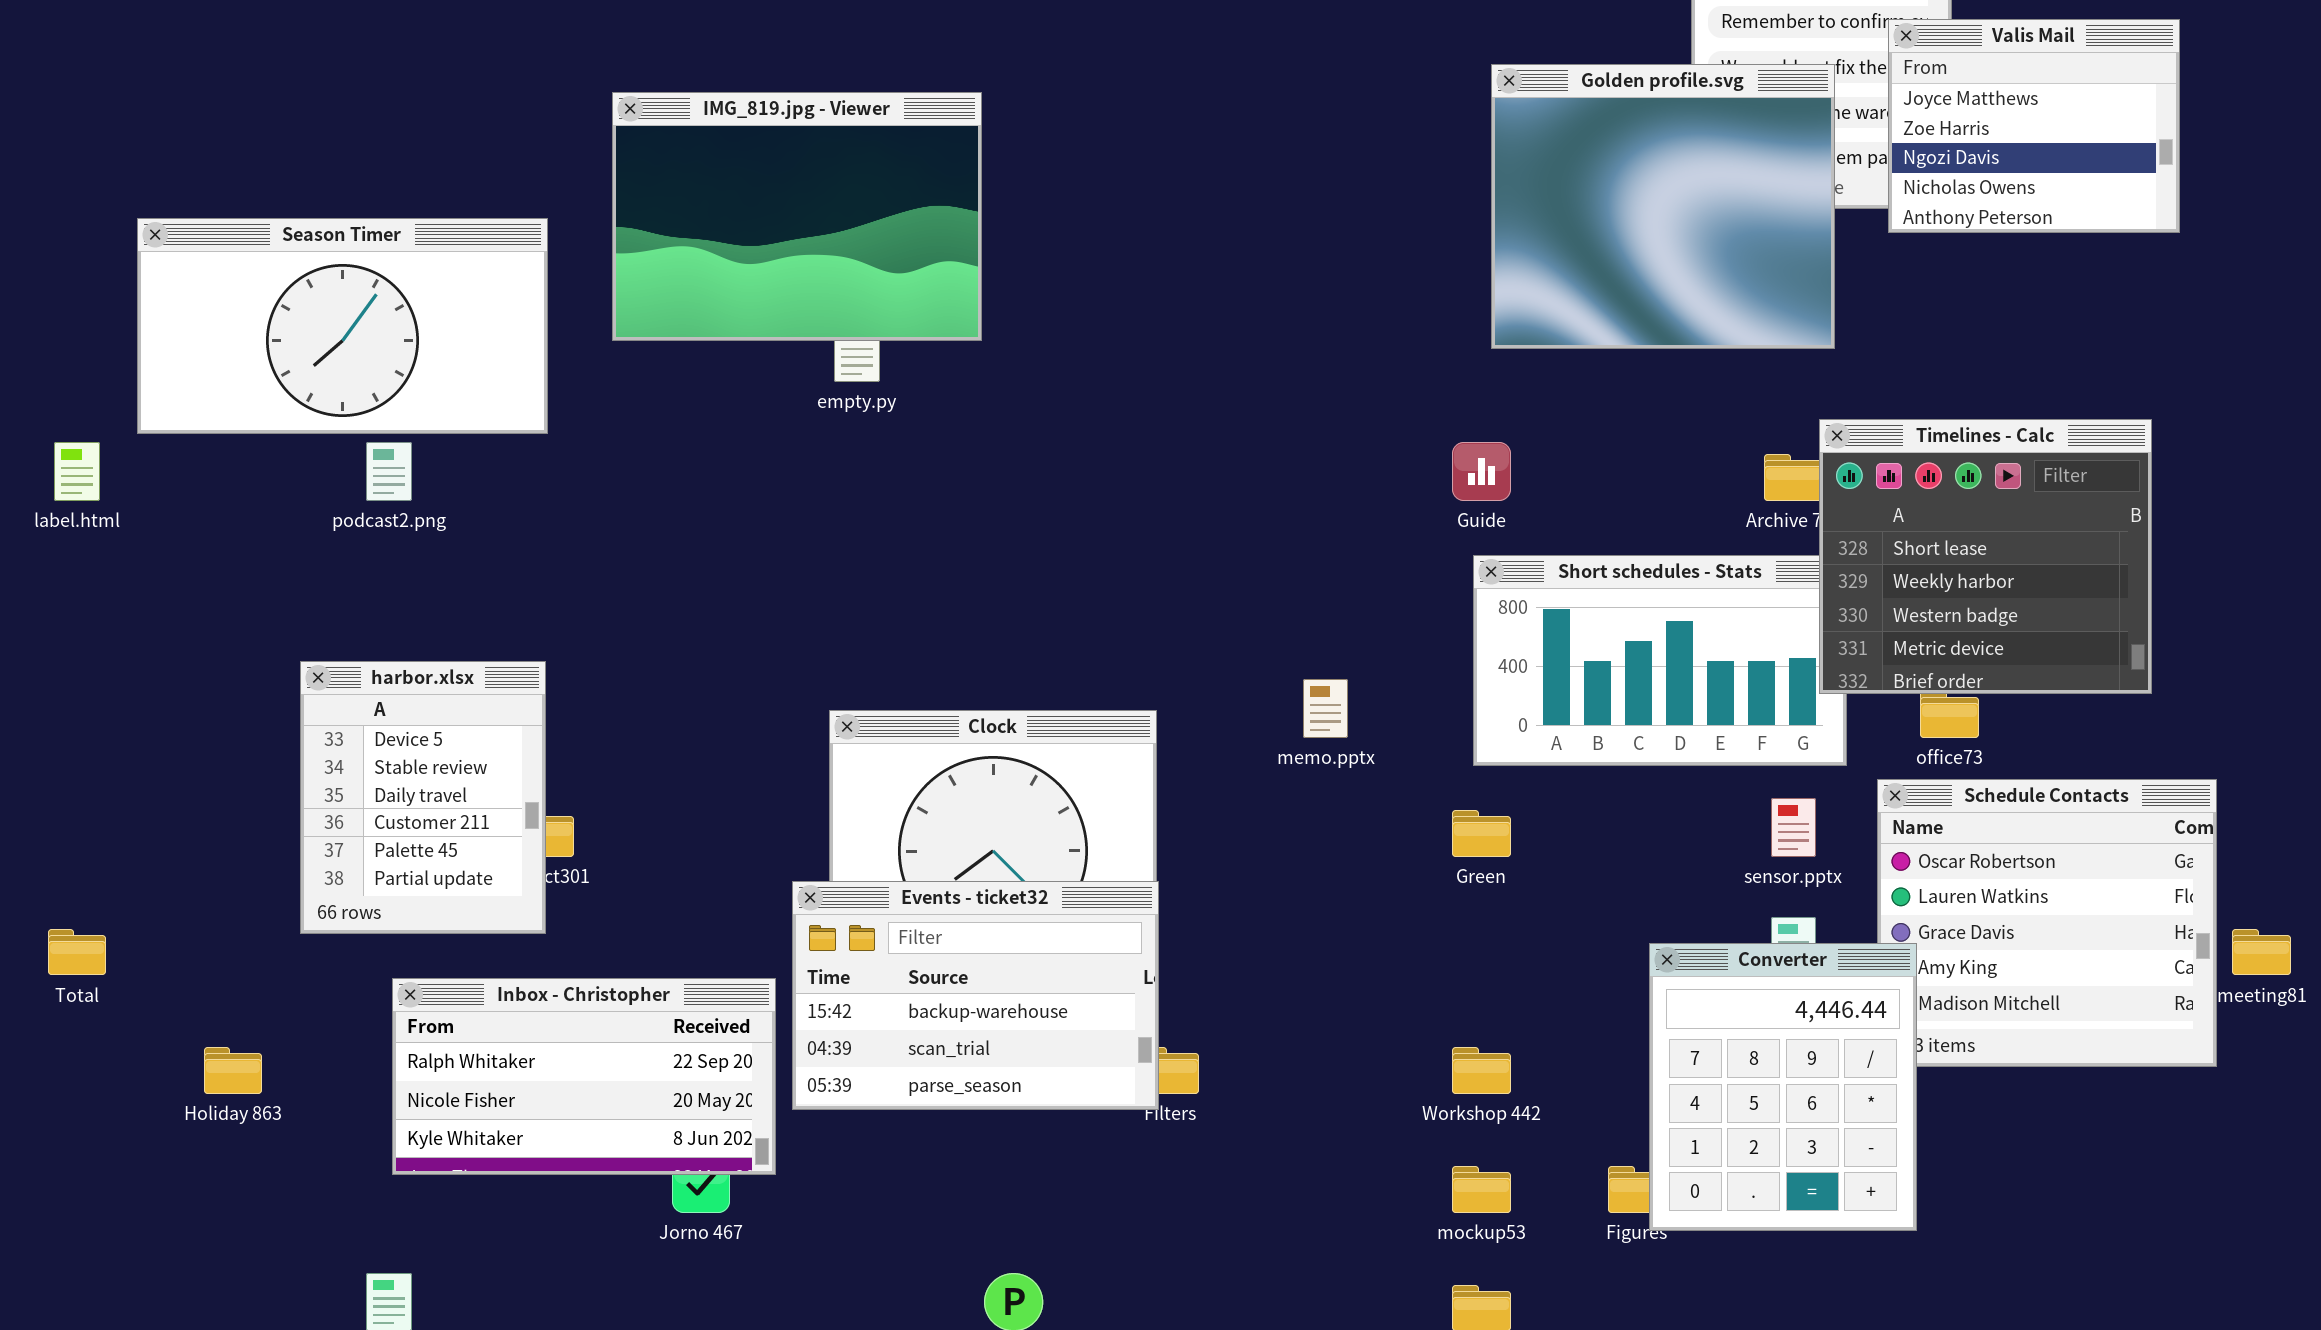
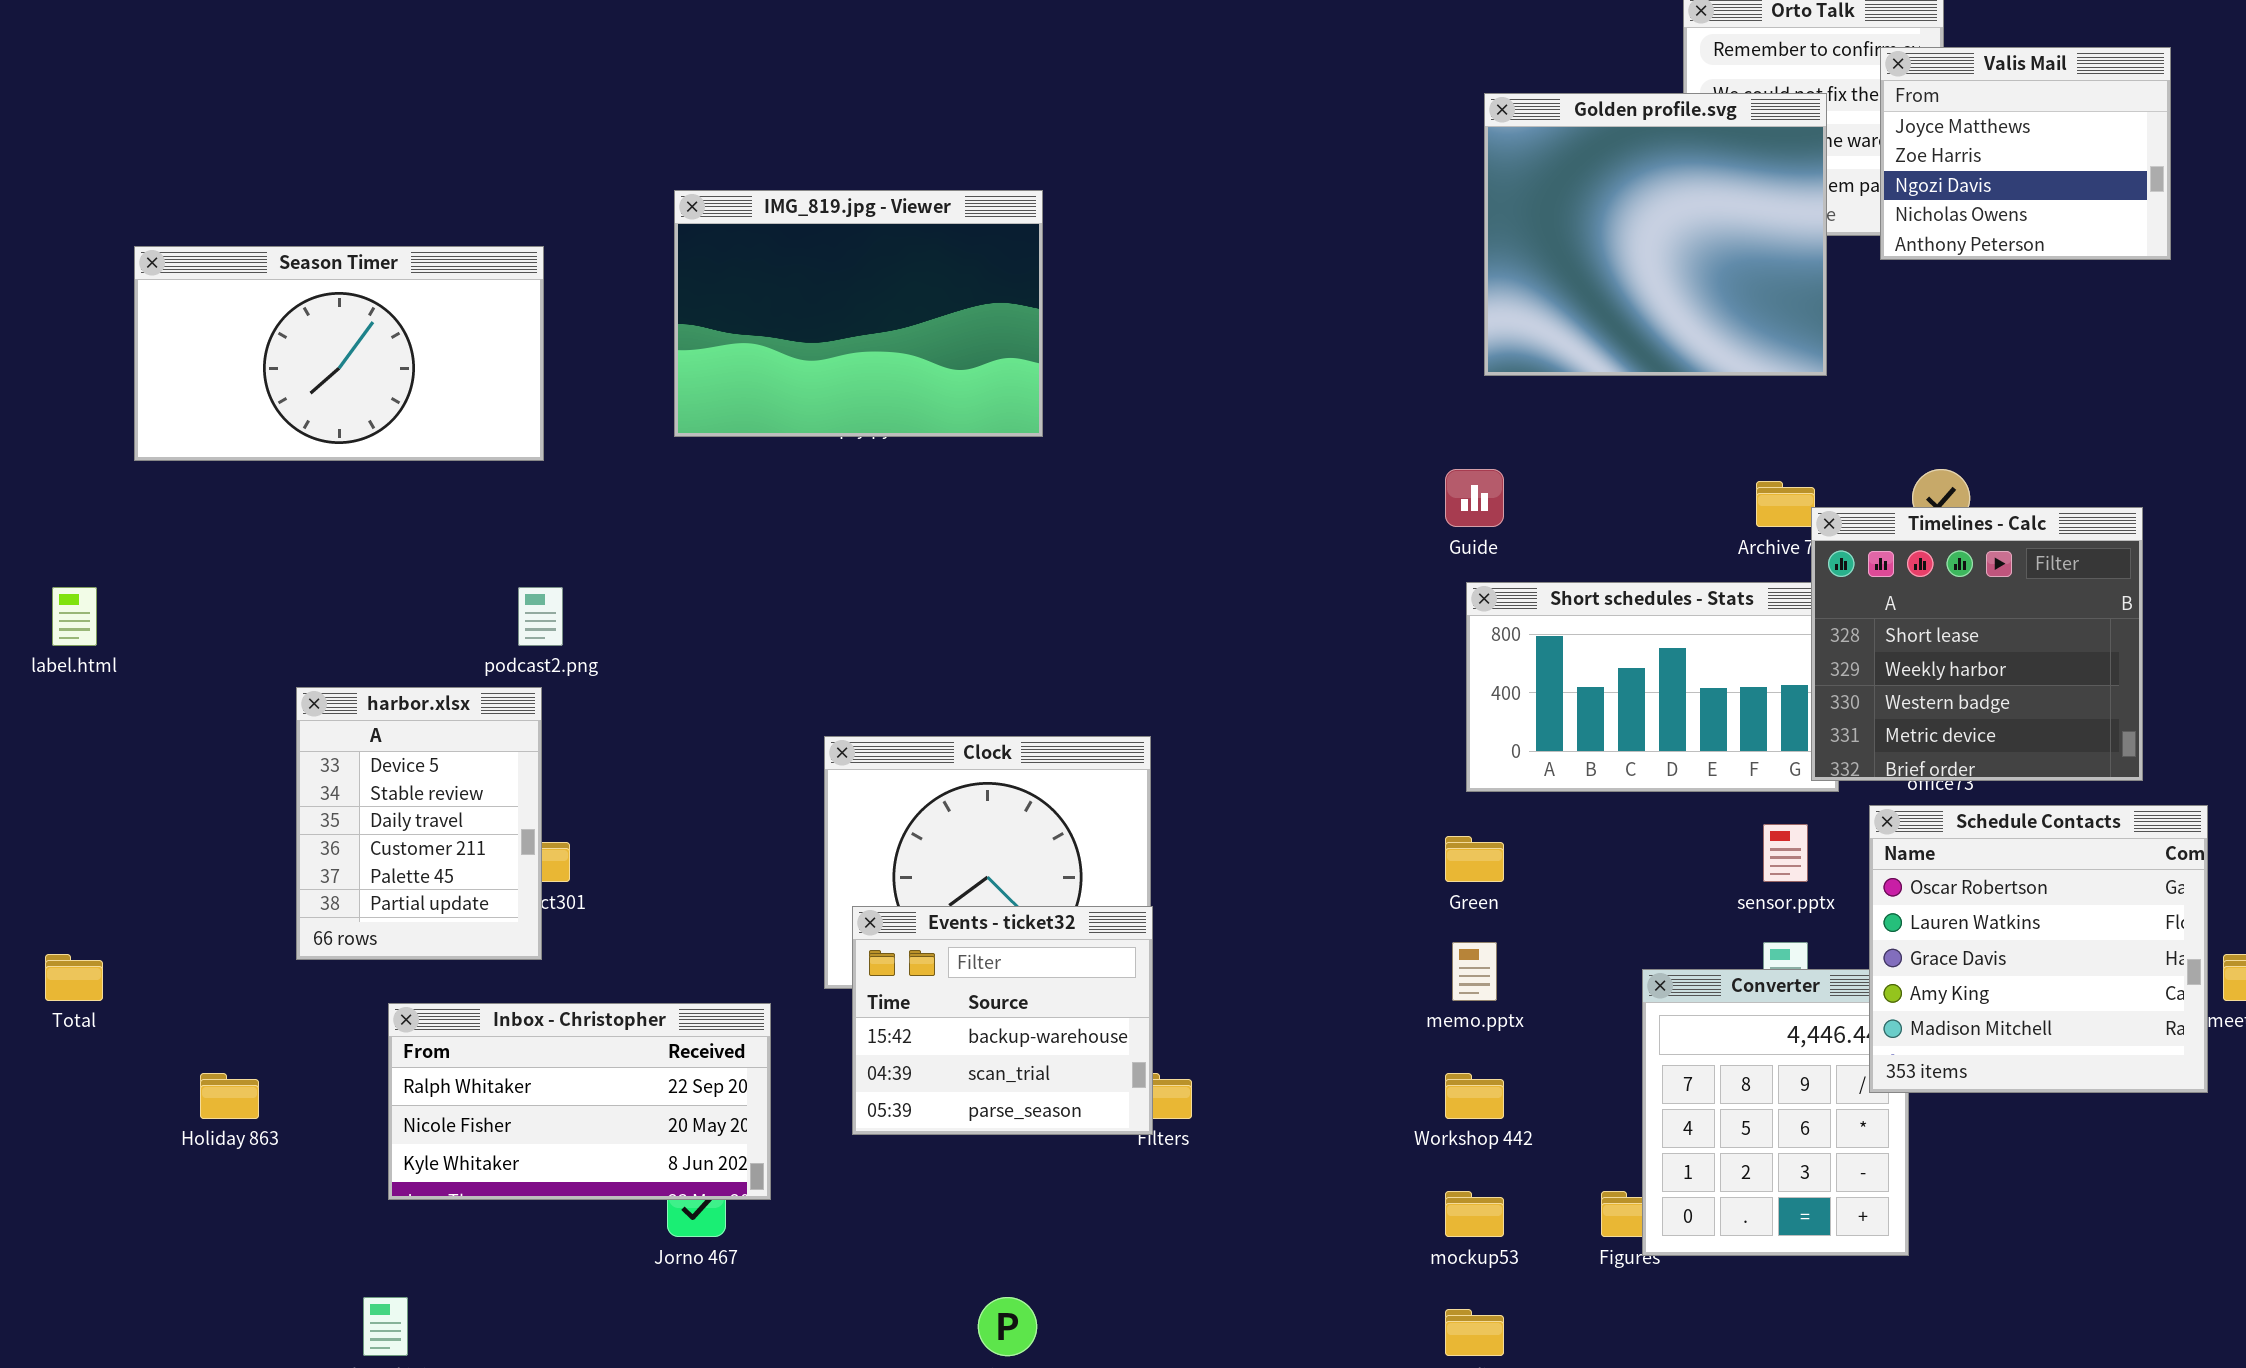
IMG_819.jpg - Viewer: [612,92,982,341] -> [674,190,1043,437], moved
Timelines - Calc: [1819,419,2152,694] -> [1811,507,2143,781], moved
label.html: [54,442,100,501] -> [52,587,97,646], moved
podcast2.png: [366,442,412,501] -> [518,587,563,646], moved
memo.pptx: [1303,679,1348,738] -> [1452,942,1497,1001], moved
Schedule Contacts: [1877,779,2217,1067] -> [1869,805,2208,1093], raised
Events - ticket32: [792,881,1159,1110] -> [852,906,1153,1135], resized

